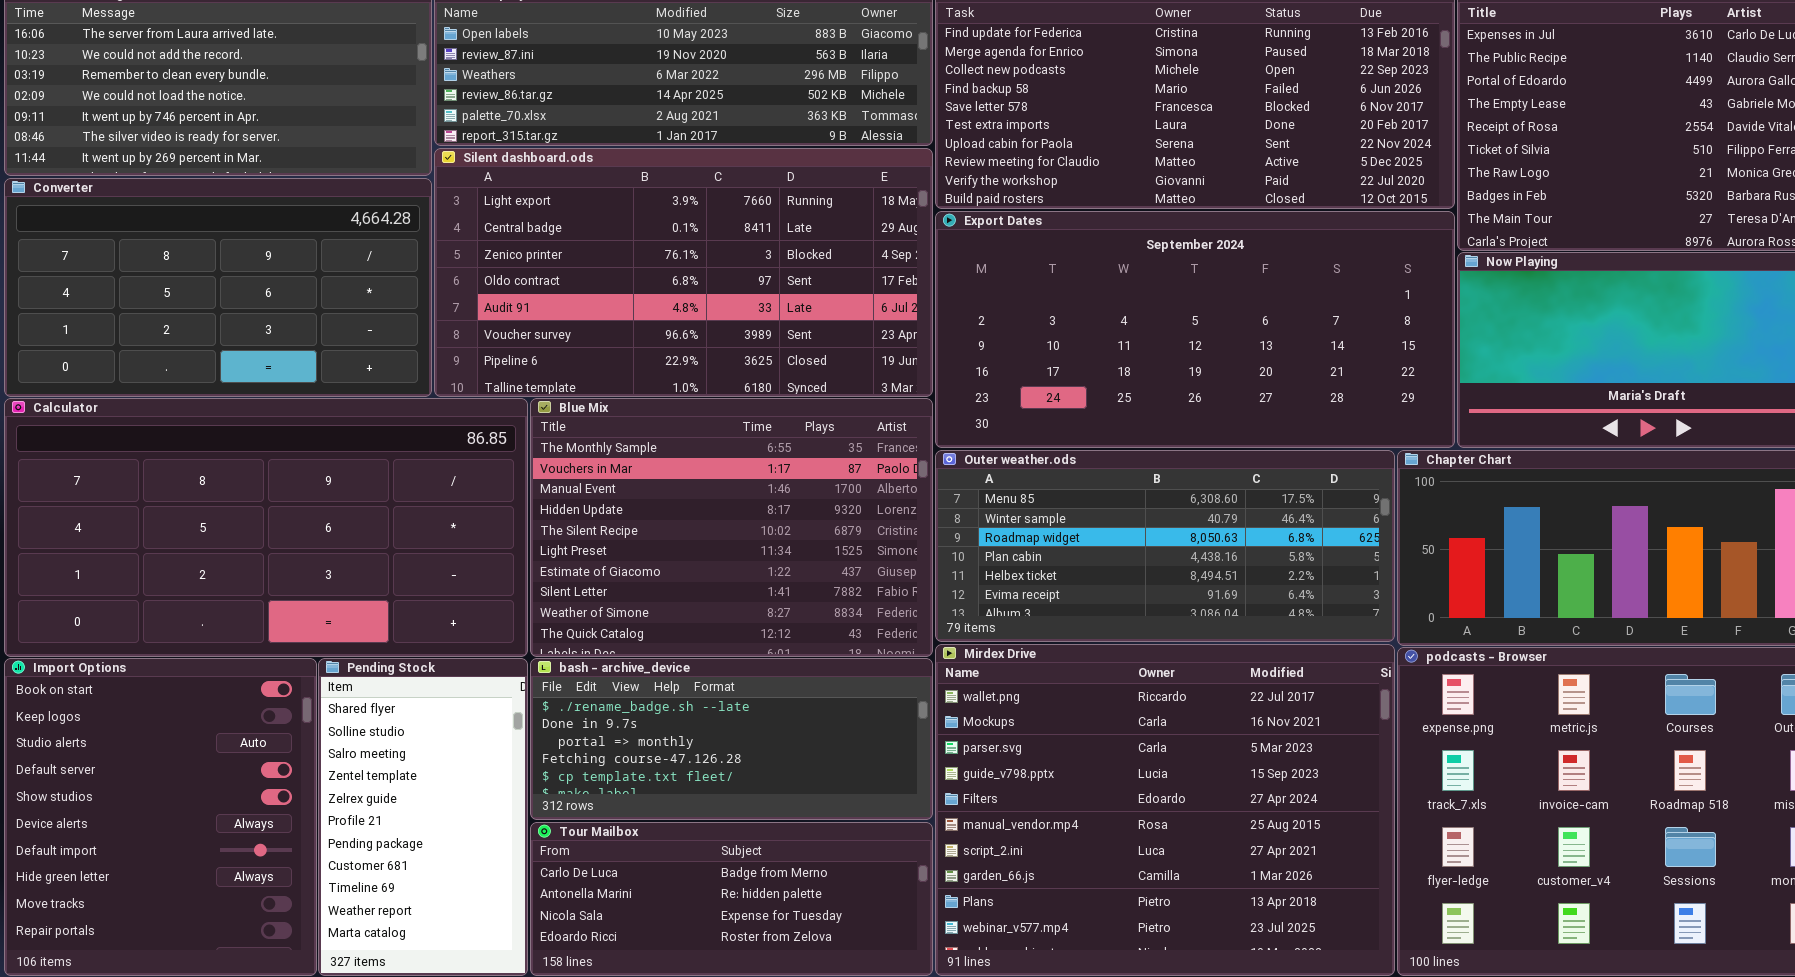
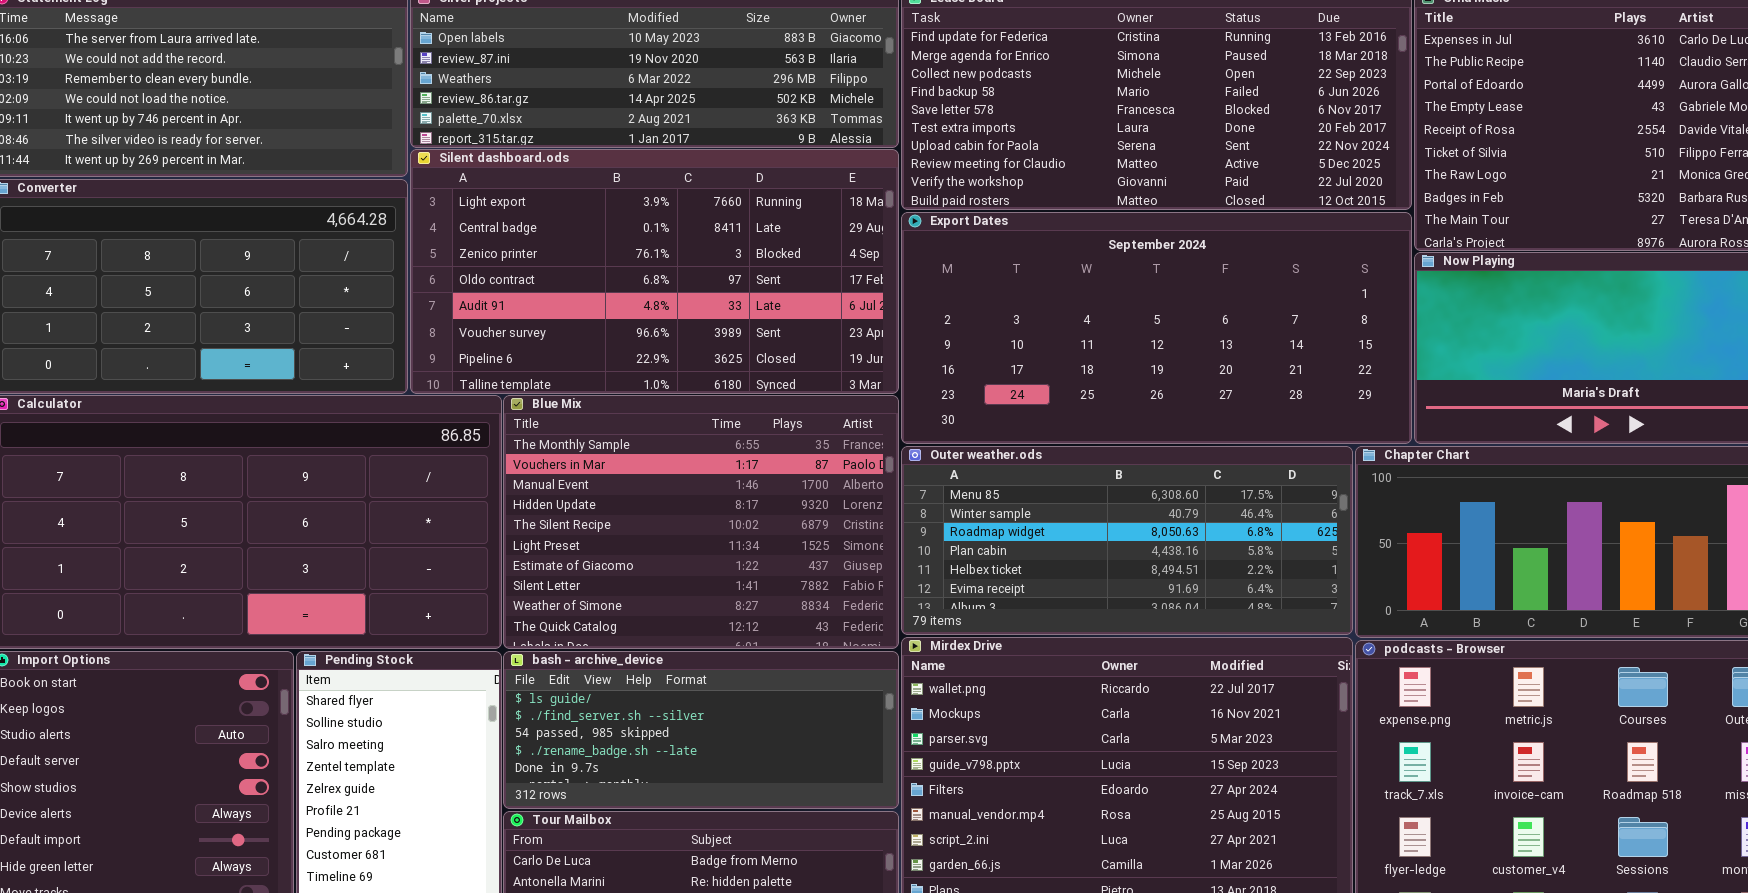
bash - archive_device: [530,658,933,820] -> [503,651,899,809], scrolled up 3 rows

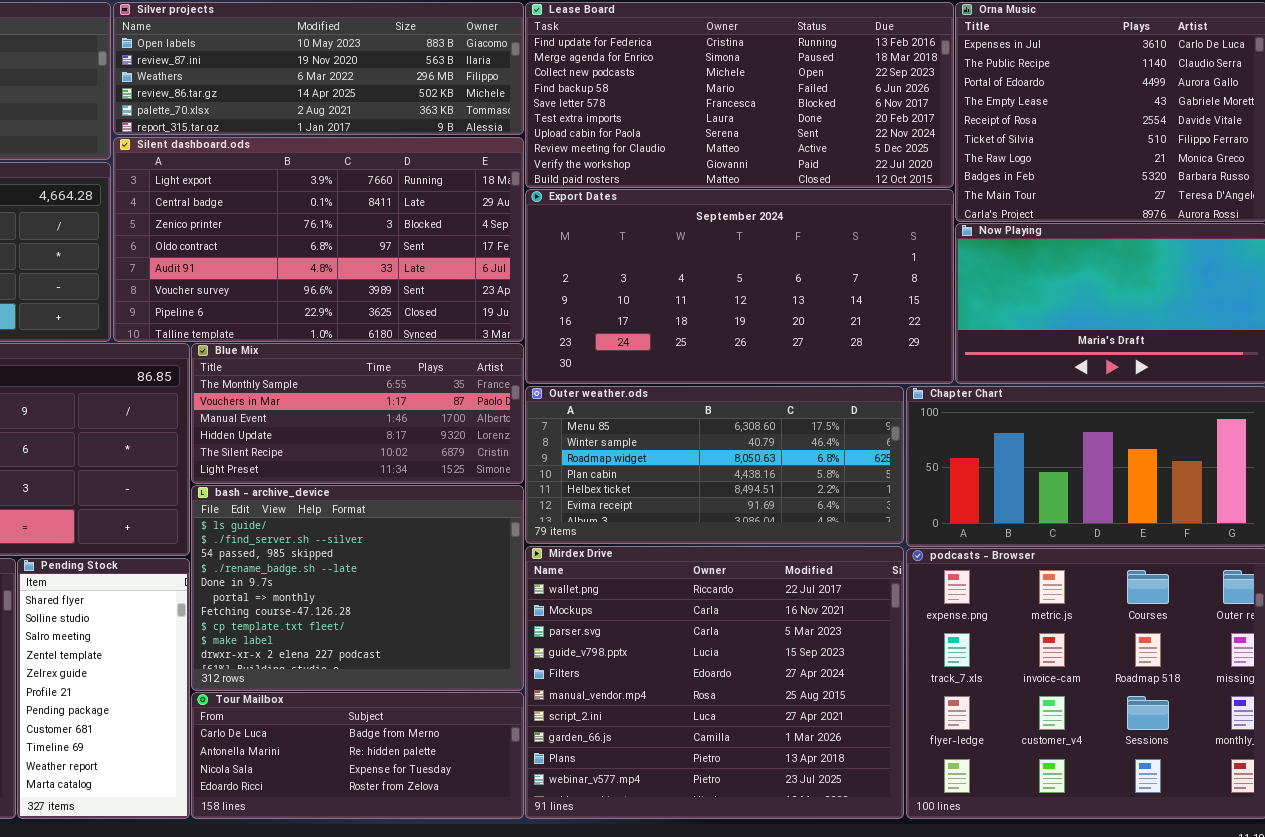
Blue Mix: [503,395,899,649] -> [191,343,524,484], resized
bash - archive_device: [503,651,899,809] -> [191,485,524,691], resized

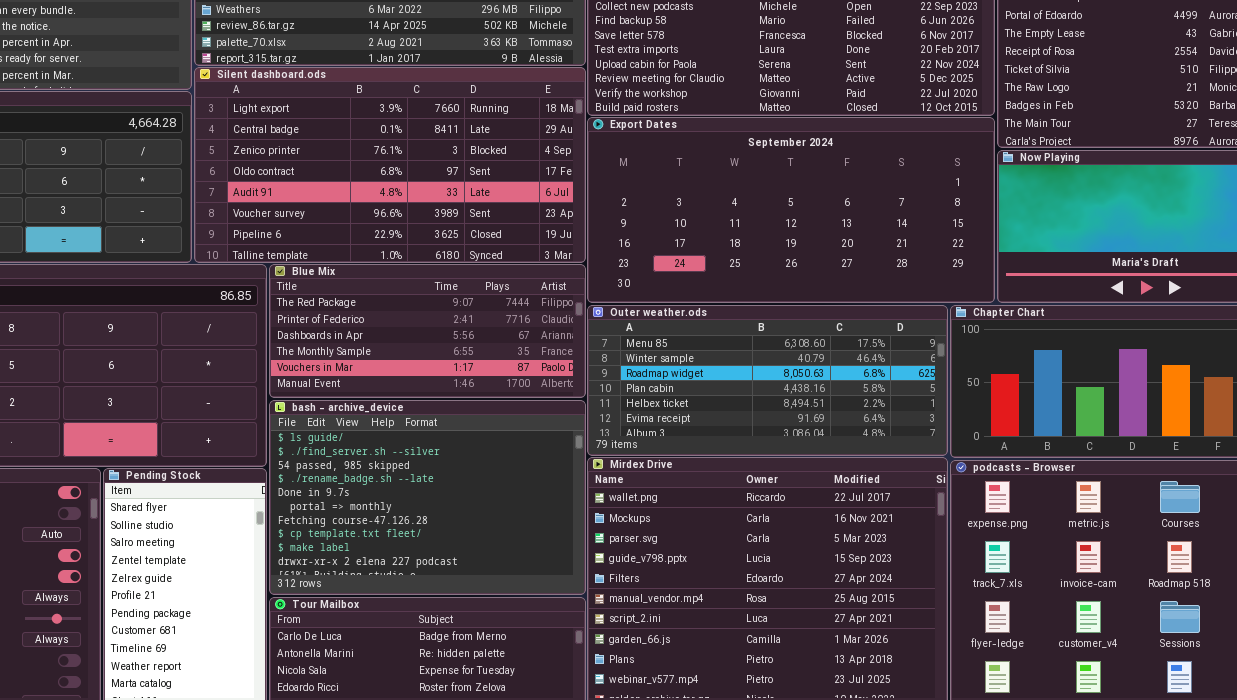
Blue Mix: [191,343,524,484] -> [269,264,586,398], scrolled up 3 rows

